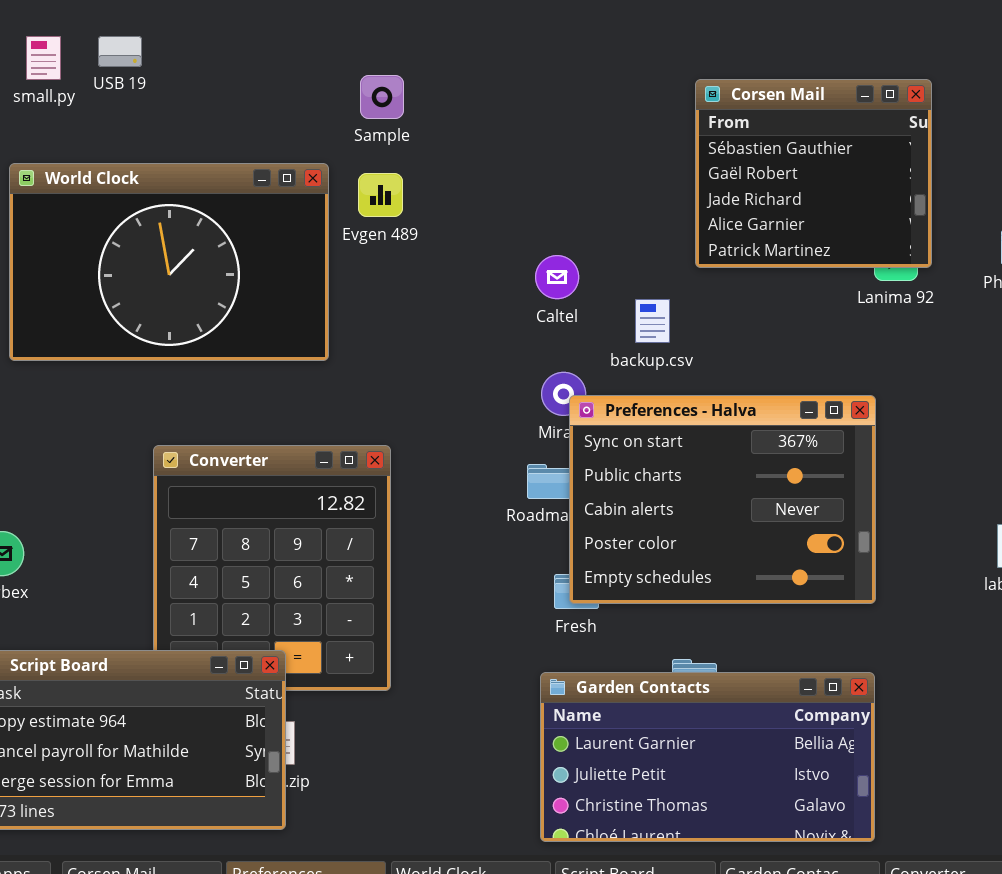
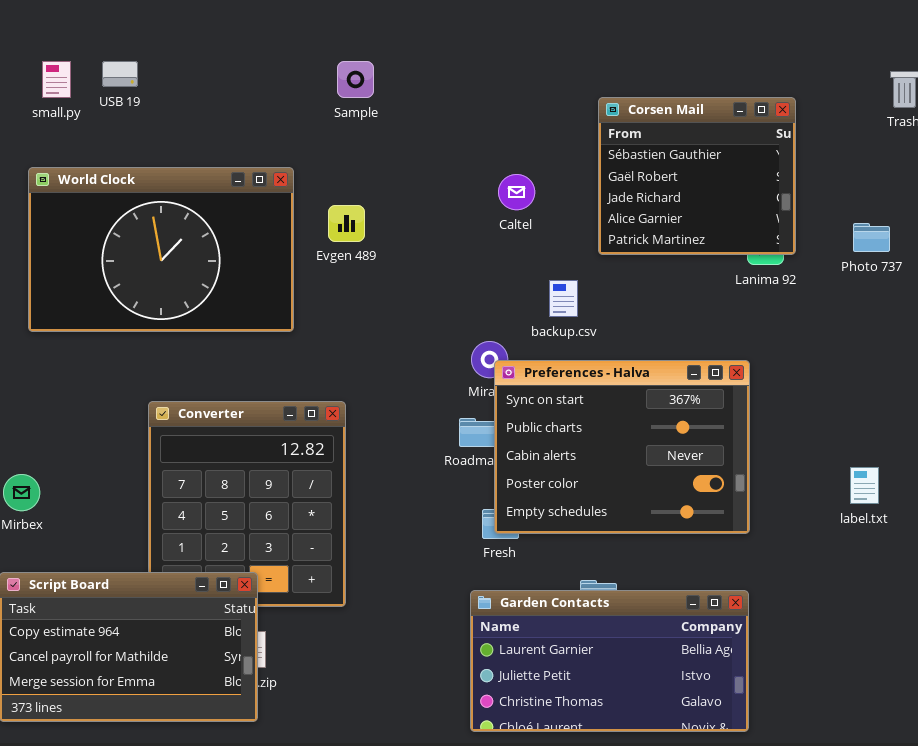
Sample: [360,75,404,119] -> [337,61,374,98], moved
Evgen 489: [358,173,403,217] -> [328,205,365,242], moved
Caltel: [535,255,579,299] -> [498,174,535,210], moved

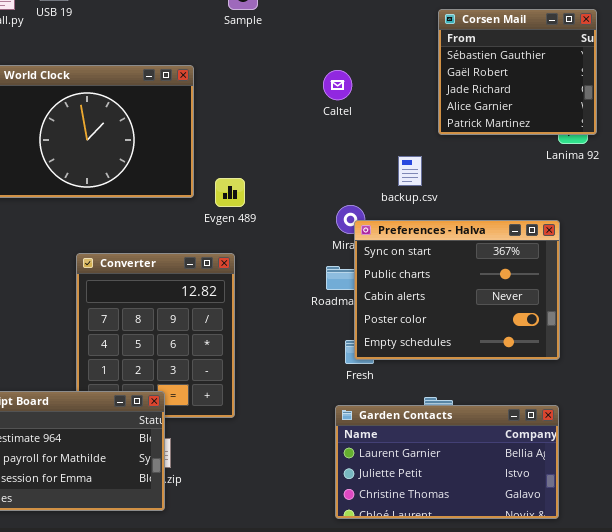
Caltel: [498,174,535,210] -> [323,70,352,100], moved
Evgen 489: [328,205,365,242] -> [215,178,245,207], moved

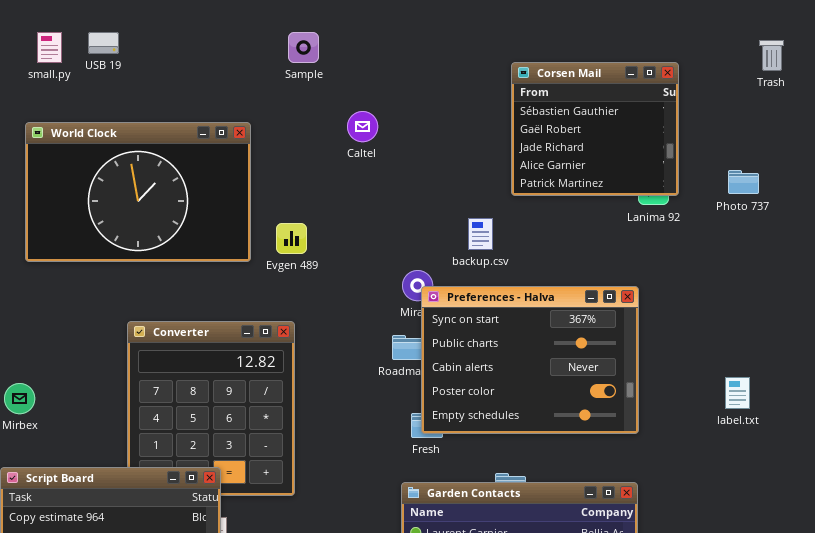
Caltel: [323,70,352,100] -> [347,111,378,142], moved
Evgen 489: [215,178,245,207] -> [276,223,307,254], moved

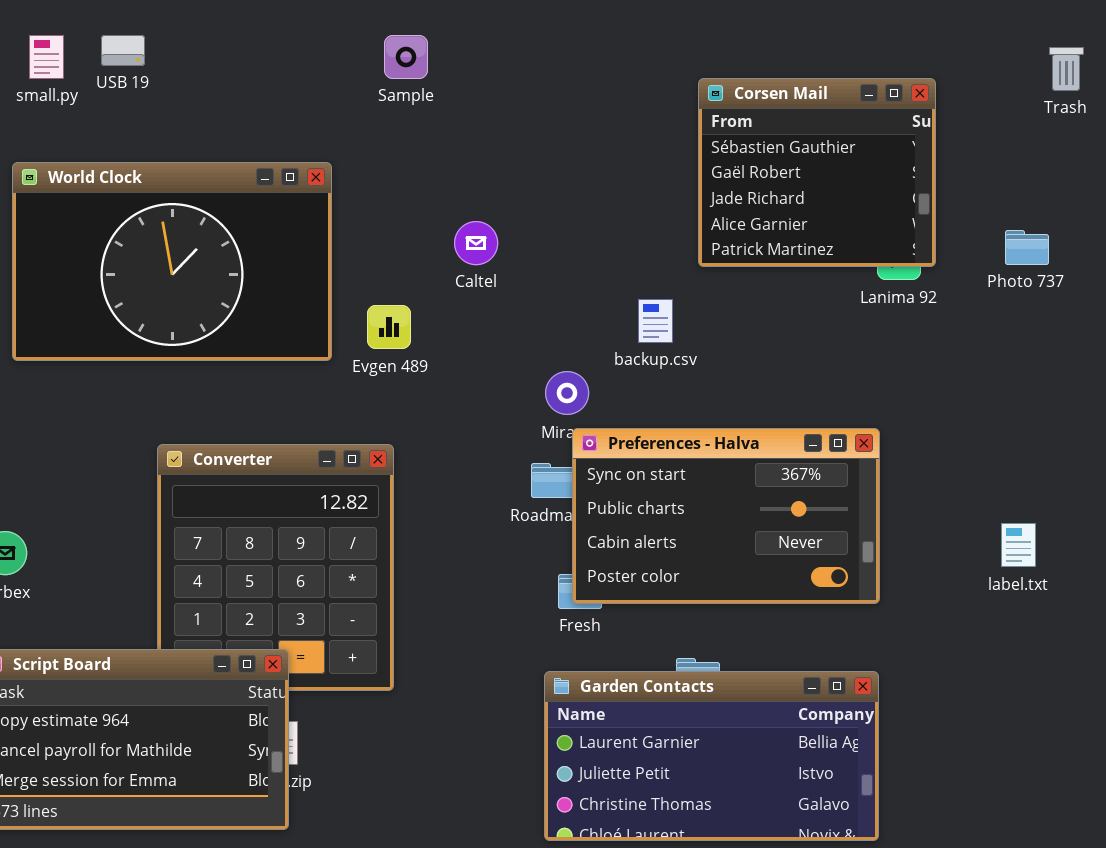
Caltel: [347,111,378,142] -> [454,221,498,265], moved
Preferences - Halva: [421,286,639,434] -> [572,428,880,604], resized

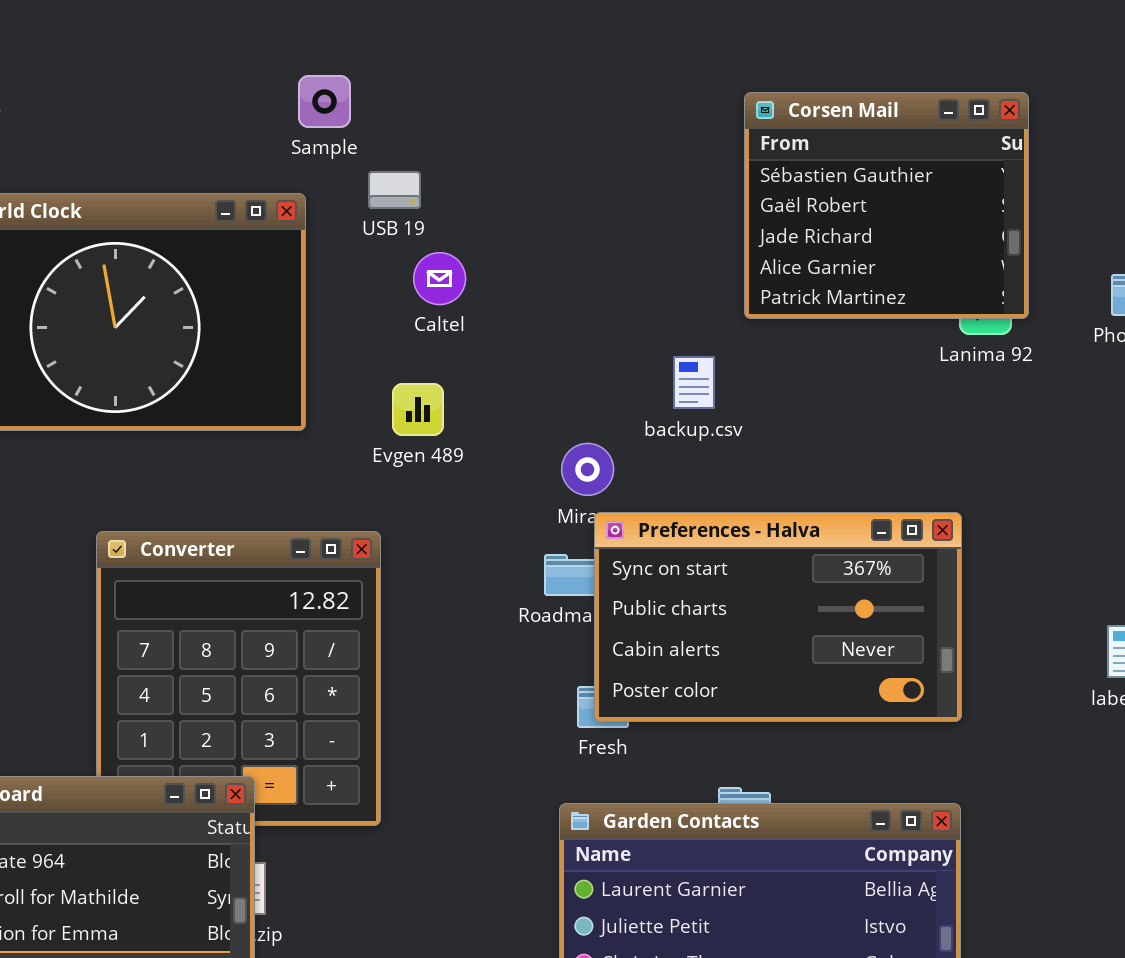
USB 19: [101,35,145,66] -> [368,171,421,209], moved
Sample: [384,35,428,79] -> [298,75,351,128], moved
Caltel: [454,221,498,265] -> [413,252,466,305], moved
Evgen 489: [367,305,411,349] -> [392,383,444,436], moved

